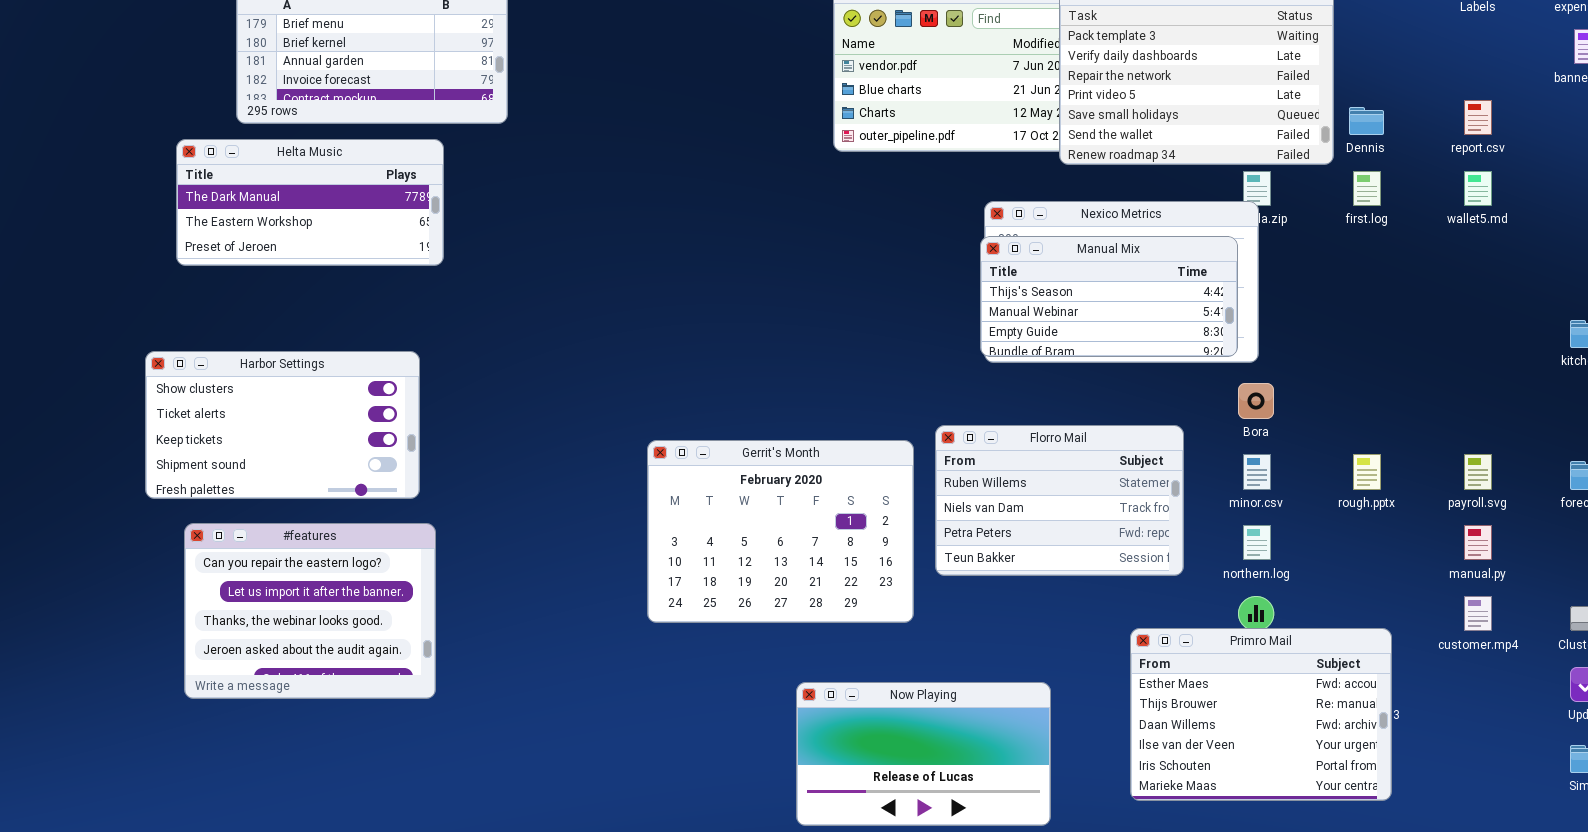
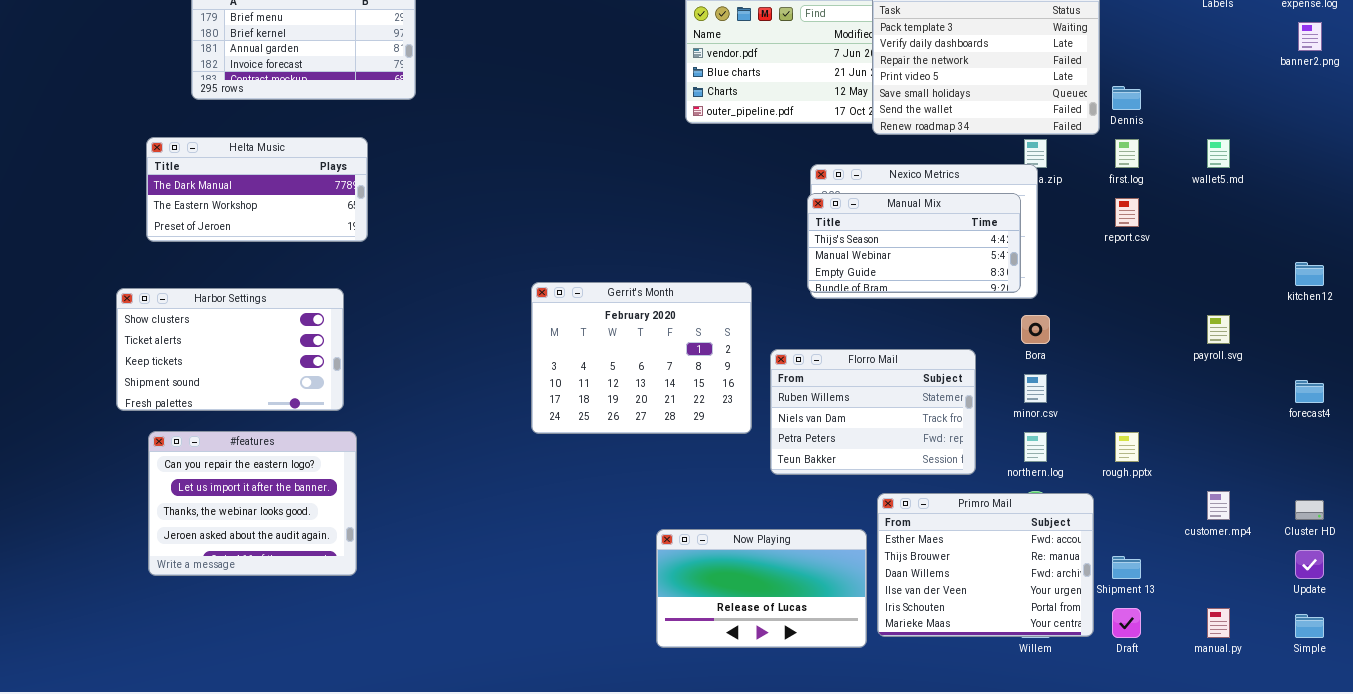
report.csv: [1464,100,1492,135] -> [1115,198,1139,227], moved
Helta Music: [176,139,444,266] -> [146,137,368,242], moved
Gerrit's Month: [647,440,914,623] -> [531,282,752,434], moved
rough.pptx: [1353,454,1381,490] -> [1115,432,1139,462], moved
payroll.svg: [1464,454,1492,490] -> [1207,315,1230,344], moved
manual.py: [1464,525,1492,560] -> [1207,608,1230,638], moved
Primro Mail: [1130,628,1392,801] -> [877,493,1094,637], moved
Now Playing: [796,682,1051,826] -> [656,529,867,648], moved

